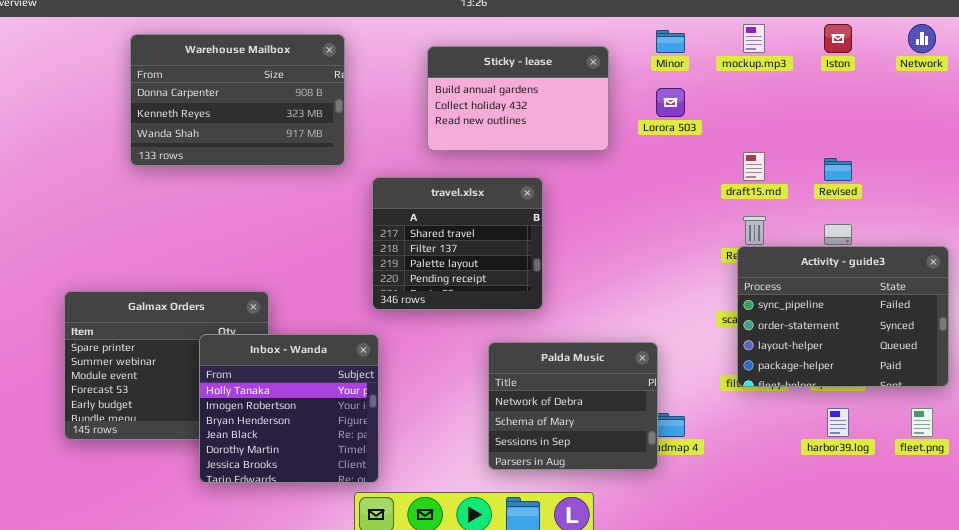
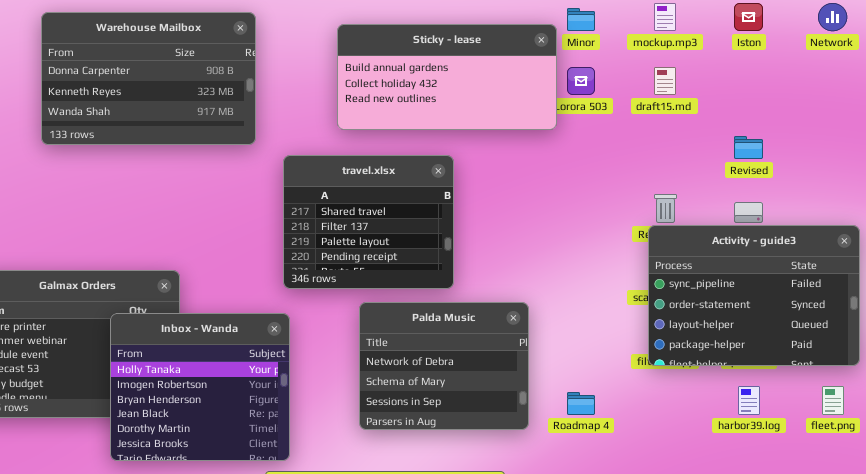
Sticky - lease: [427,46,609,151] -> [337,24,557,130], resized
draft15.md: [743,152,765,181] -> [654,67,676,95], moved
Palda Music: [488,342,658,470] -> [359,302,529,430], moved

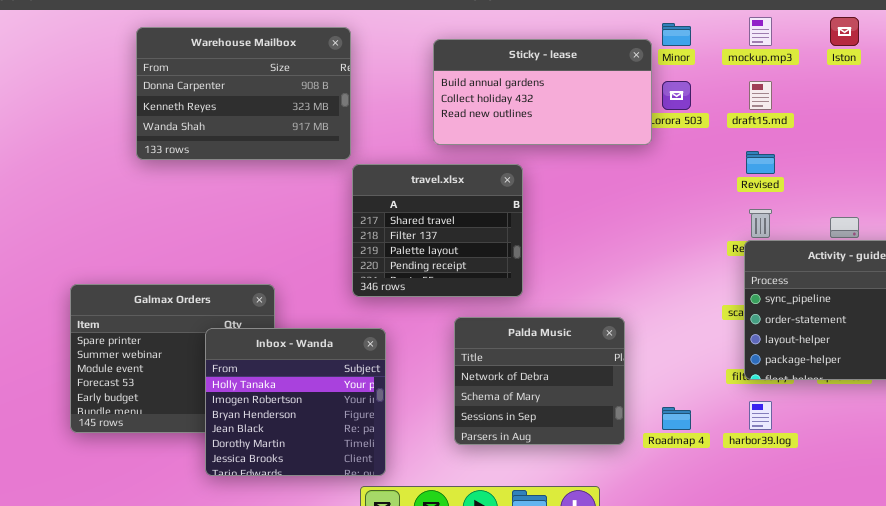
Revised: [734,136,763,159] -> [746,151,775,174], moved
travel.xlsx: [283,155,454,289] -> [352,164,523,297], moved
harbor39.log: [738,386,760,415] -> [749,401,772,430], moved

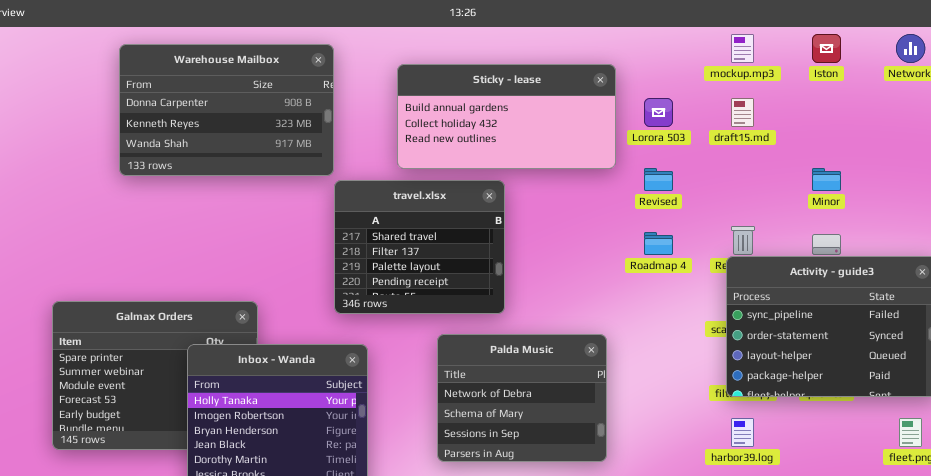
Minor: [662,23,691,46] -> [812,168,841,191], moved
Sticky - lease: [433,39,652,145] -> [397,64,616,169], moved
Revised: [746,151,775,174] -> [644,168,673,191], moved
Roadmap 4: [662,407,691,430] -> [644,232,673,255], moved

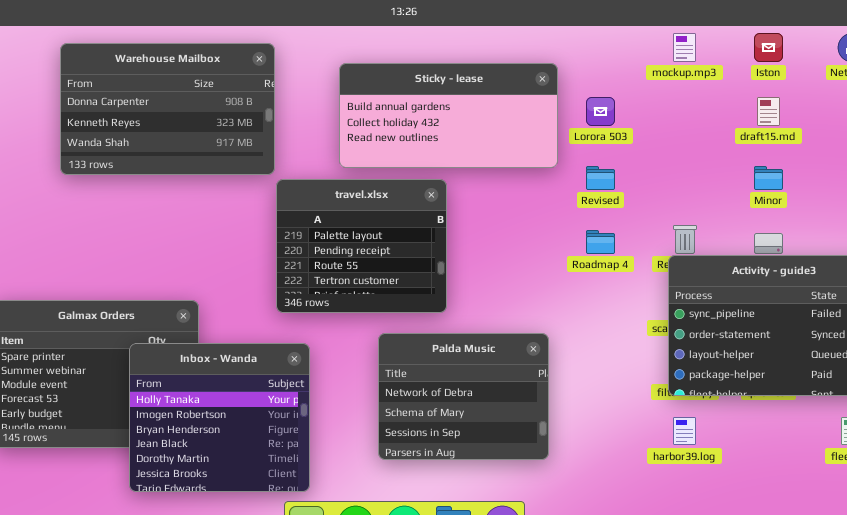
draft15.md: [731,98,754,127] -> [757,97,780,126], moved
travel.xlsx: [334,180,505,314] -> [276,179,447,313], scrolled down 2 rows

